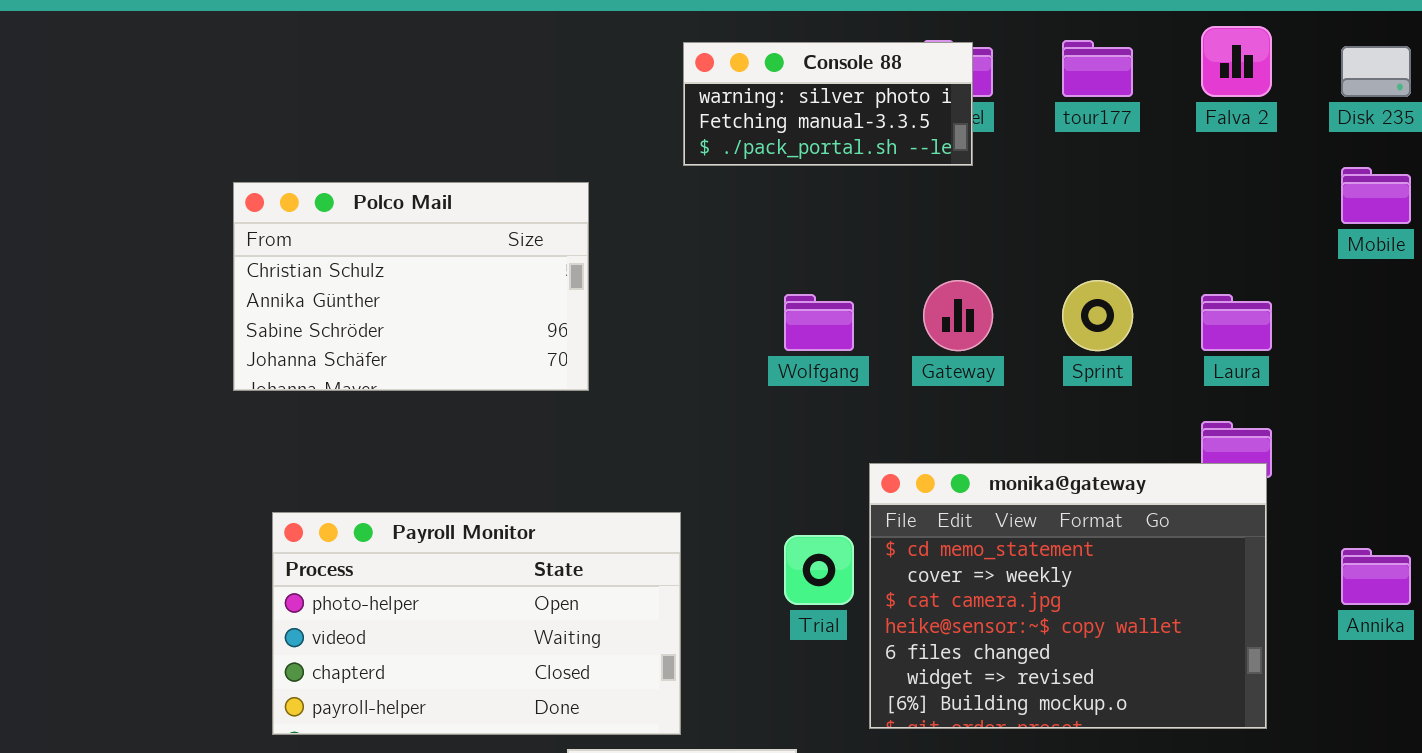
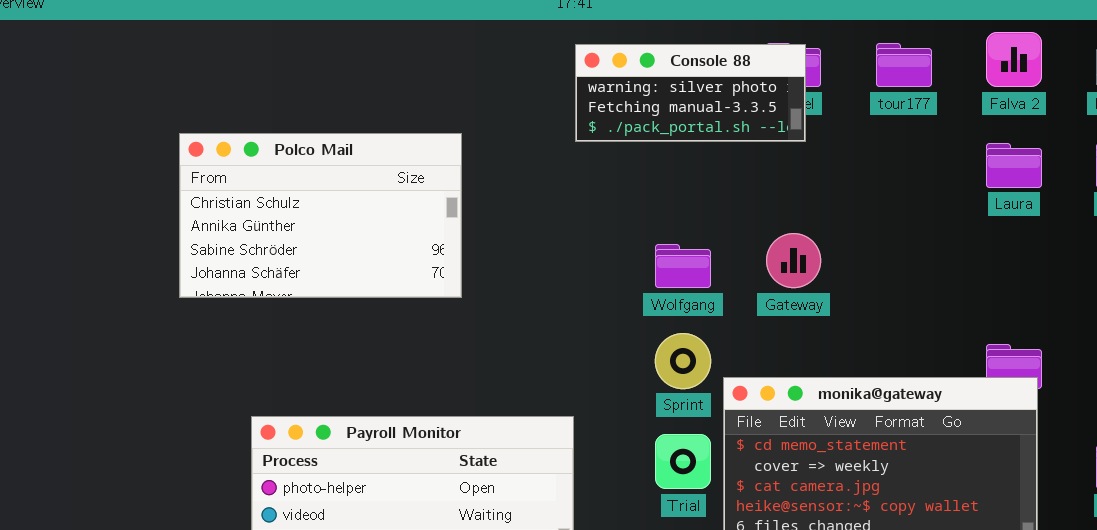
Polco Mail: [233,182,589,391] -> [179,133,462,298], moved
Sprint: [1062,280,1133,351] -> [655,333,711,389], moved
Laura: [1201,294,1272,351] -> [986,143,1042,188], moved

